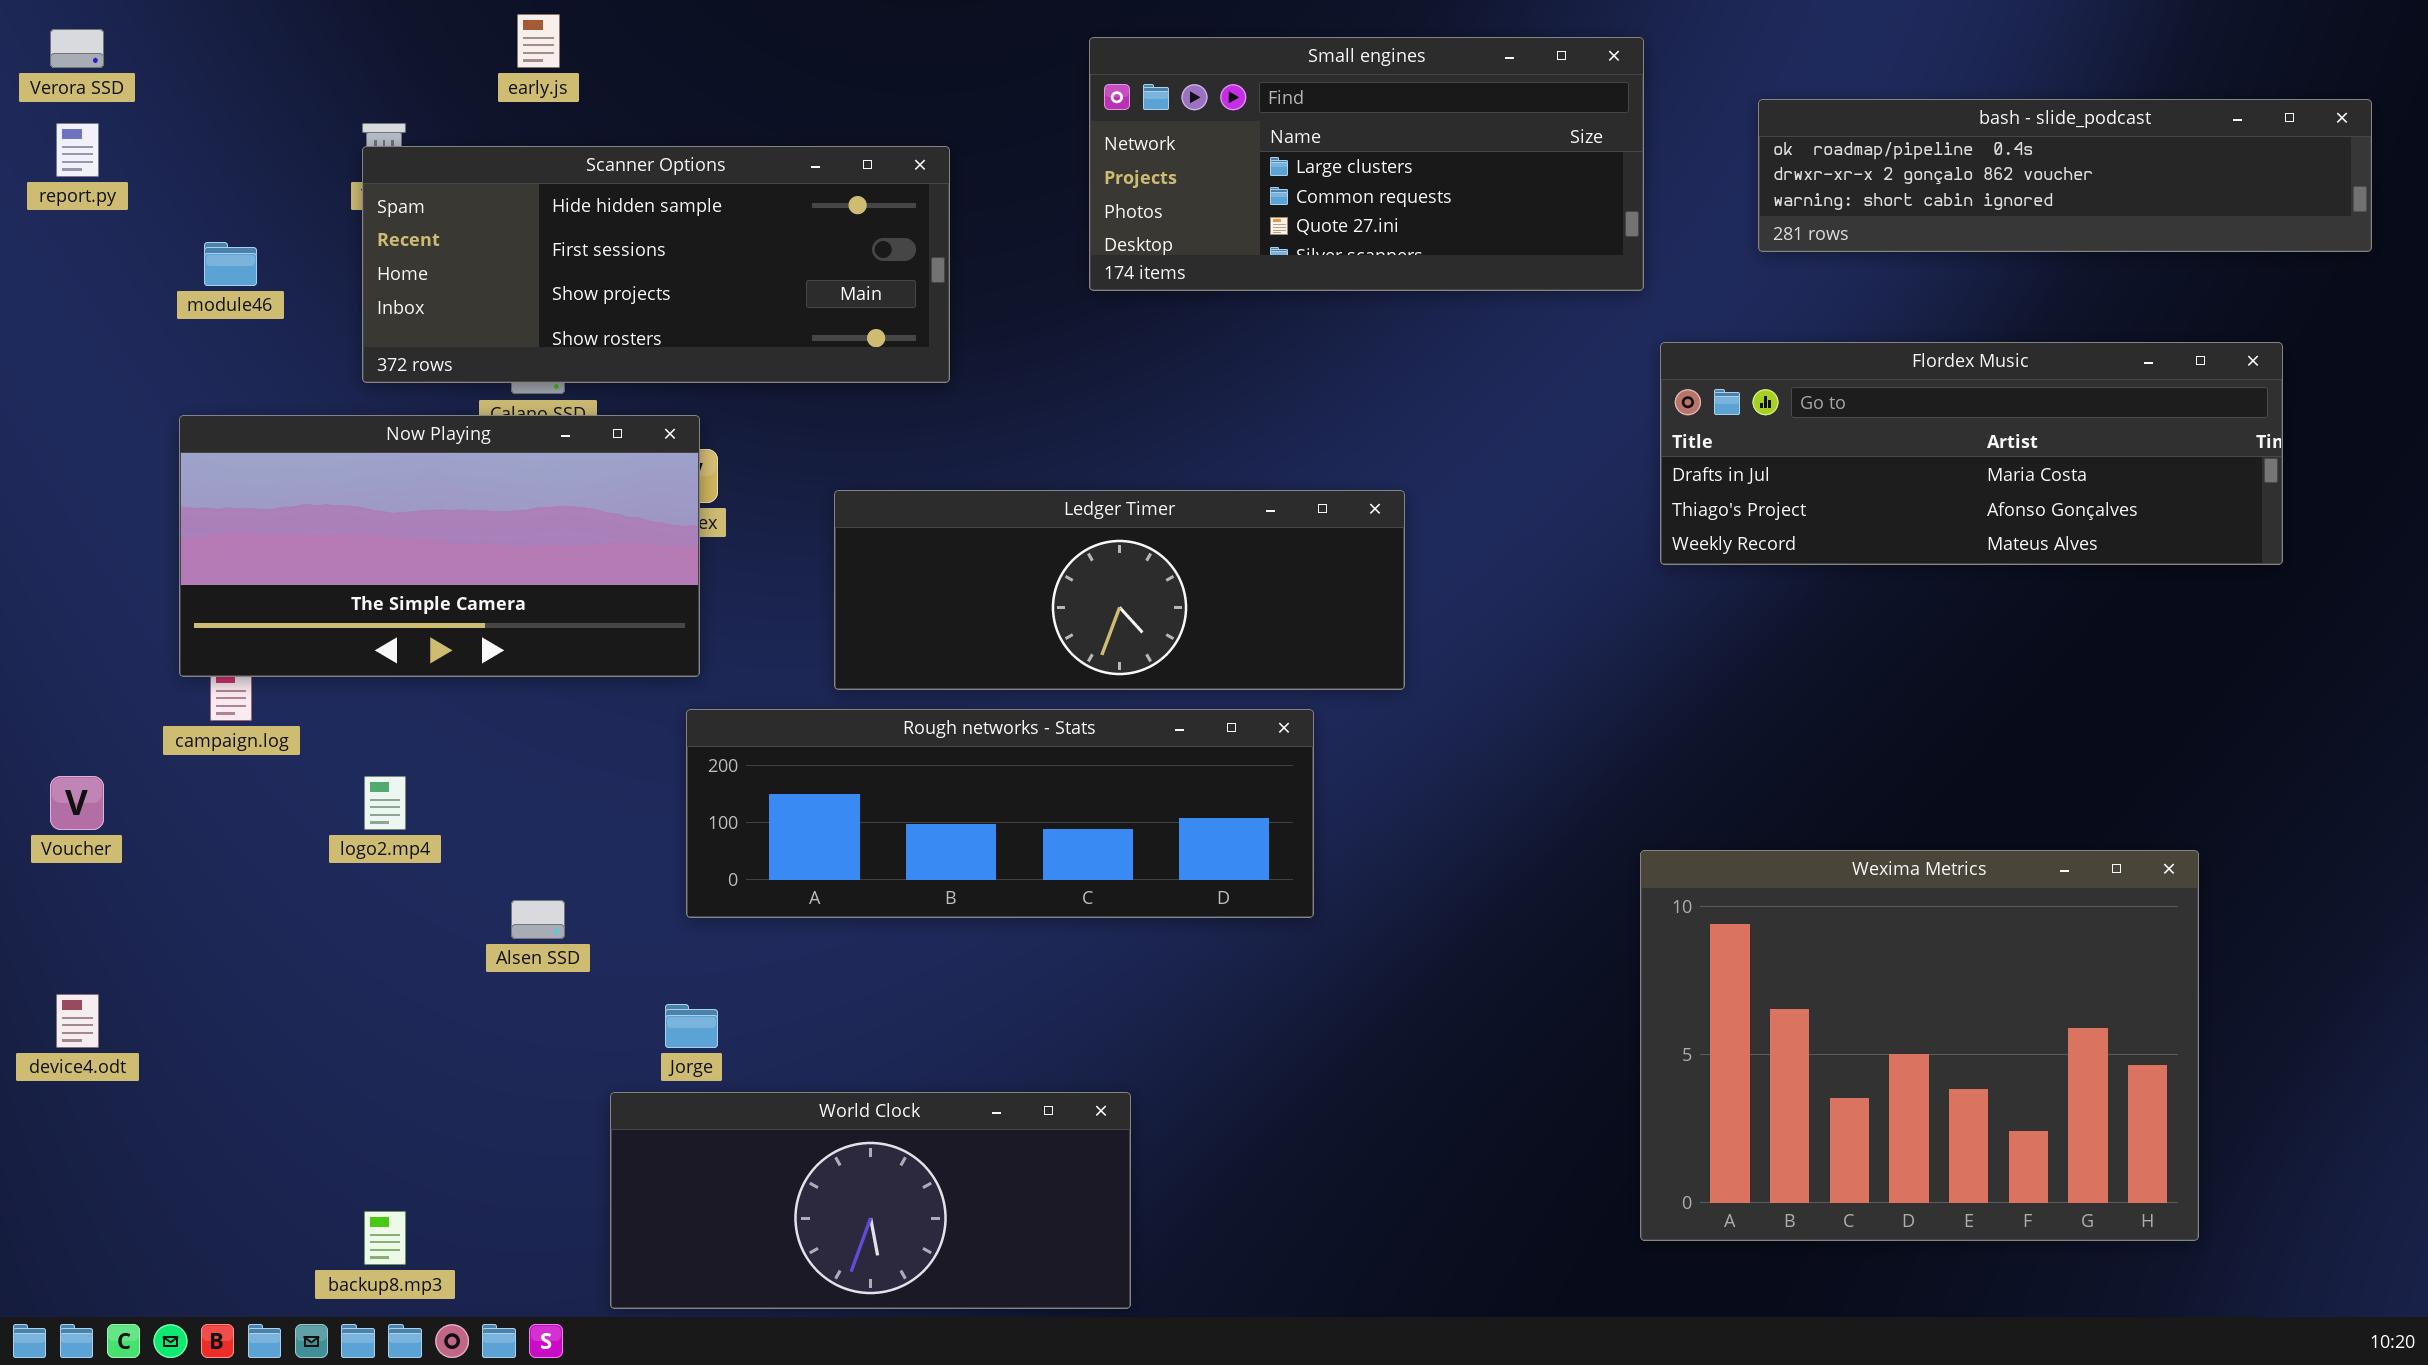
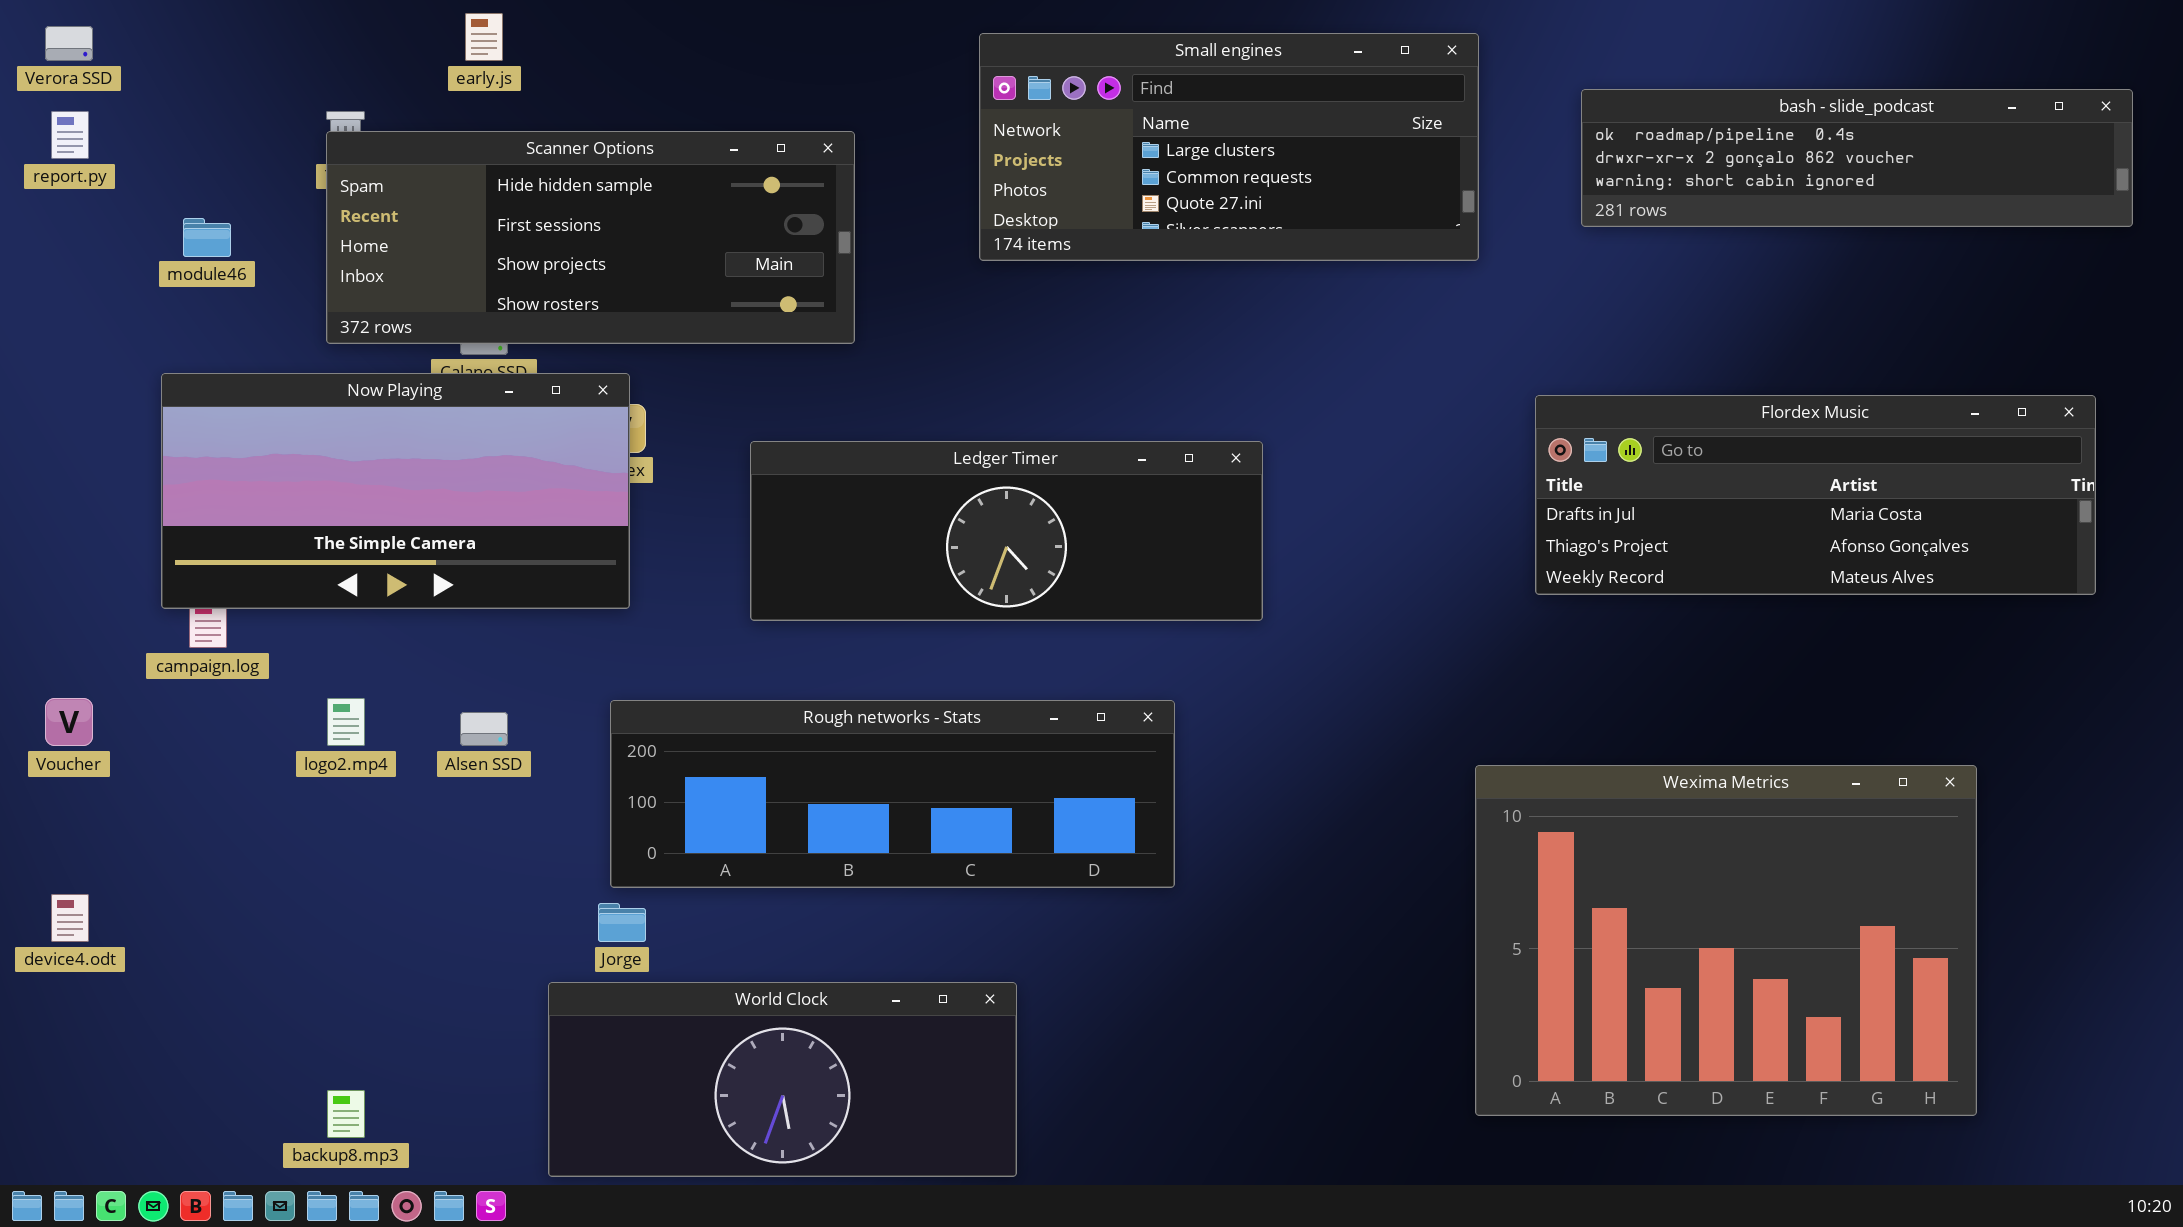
Flordex Music: [1660,342,2283,565] -> [1535,395,2096,595], moved
Rough networks - Stats: [686,709,1314,918] -> [610,700,1175,888], moved
Alsen SSD: [511,900,565,939] -> [460,712,508,746], moved

